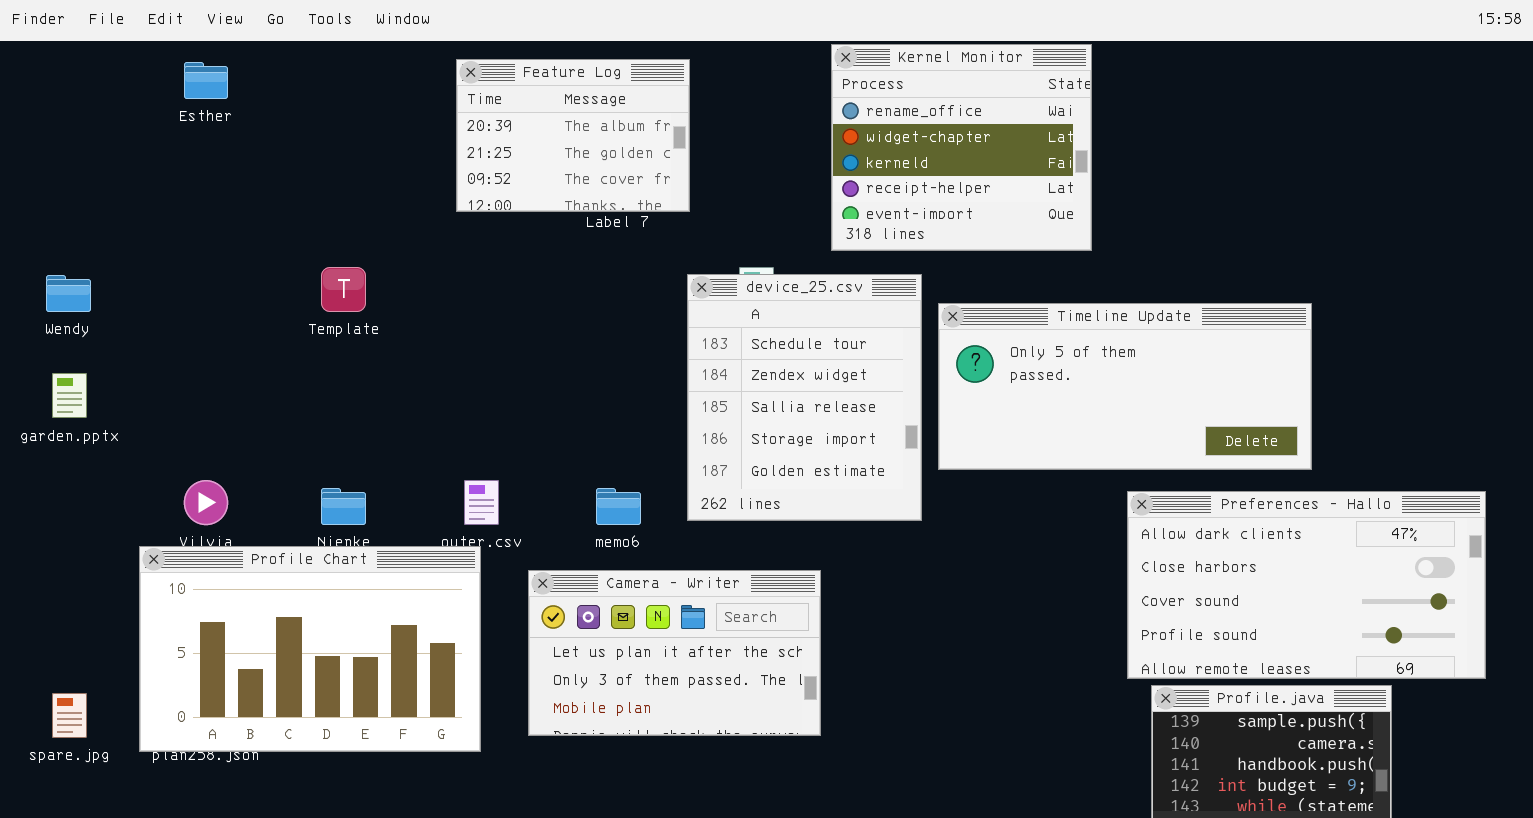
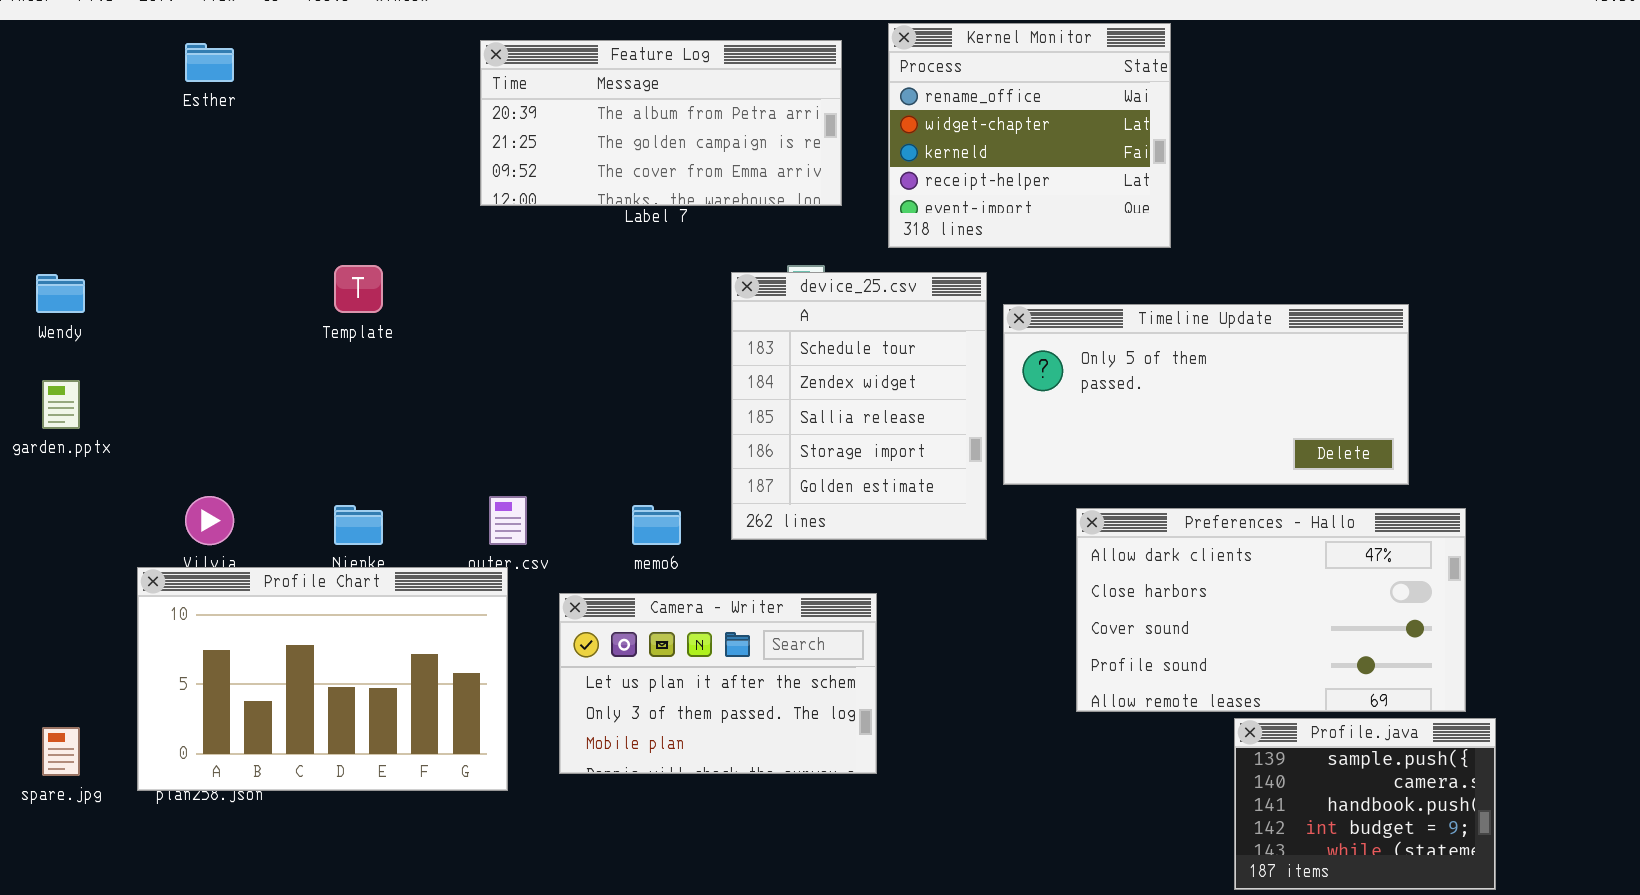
Feature Log: [456,59,690,212] -> [480,40,842,206], resized
Preferences - Hallo: [1127,491,1486,679] -> [1076,508,1466,712], moved

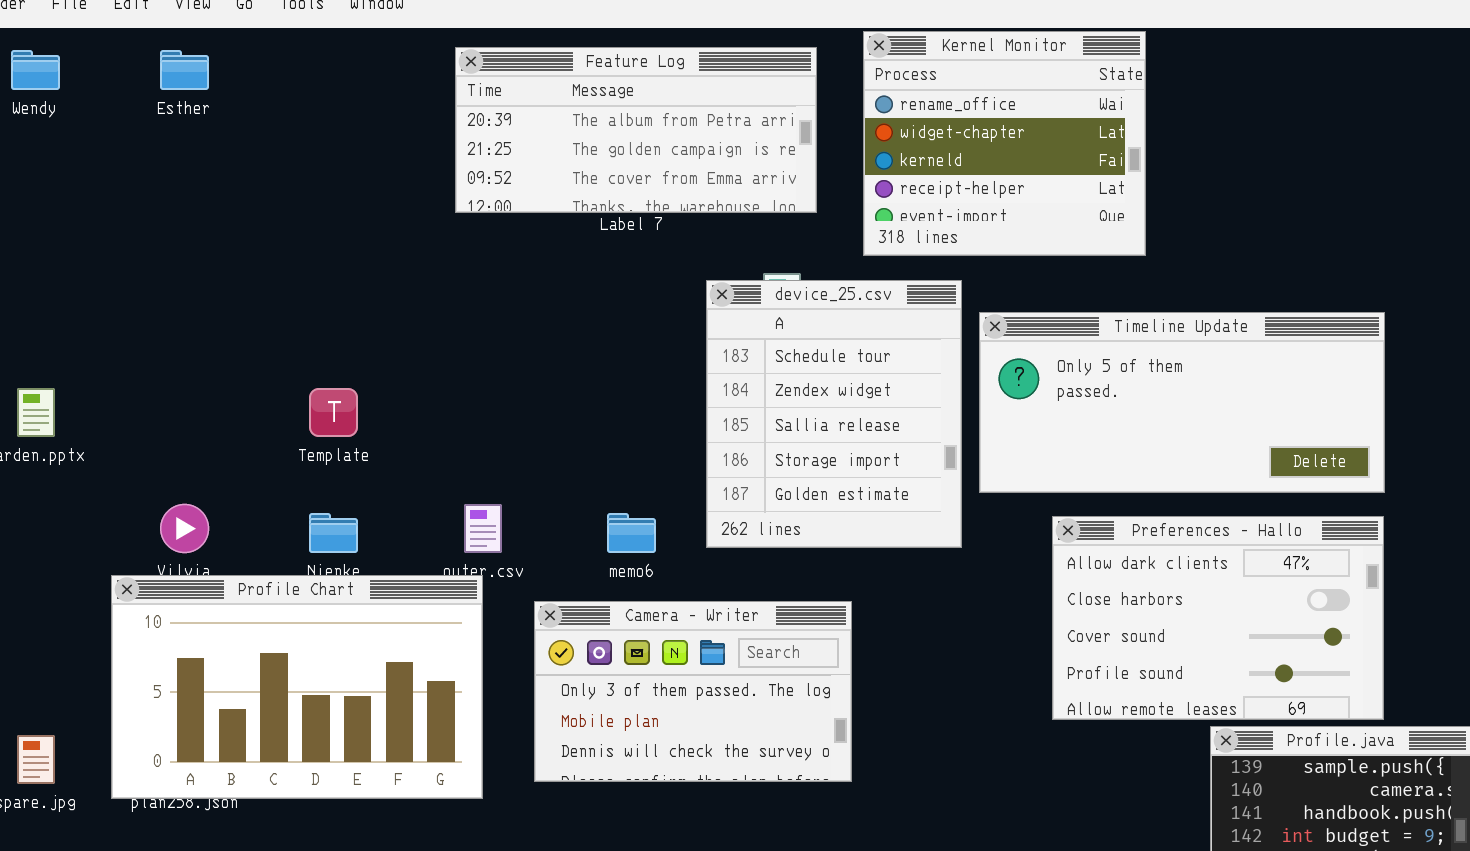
Template: [334,265,383,313] -> [309,388,358,437], moved
Wendy: [36,274,85,313] -> [11,50,60,90], moved
Preferences - Hallo: [1076,508,1466,712] -> [1052,516,1384,720], resized
Camera - Writer: [559,593,877,774] -> [534,601,852,782], scrolled down 1 row

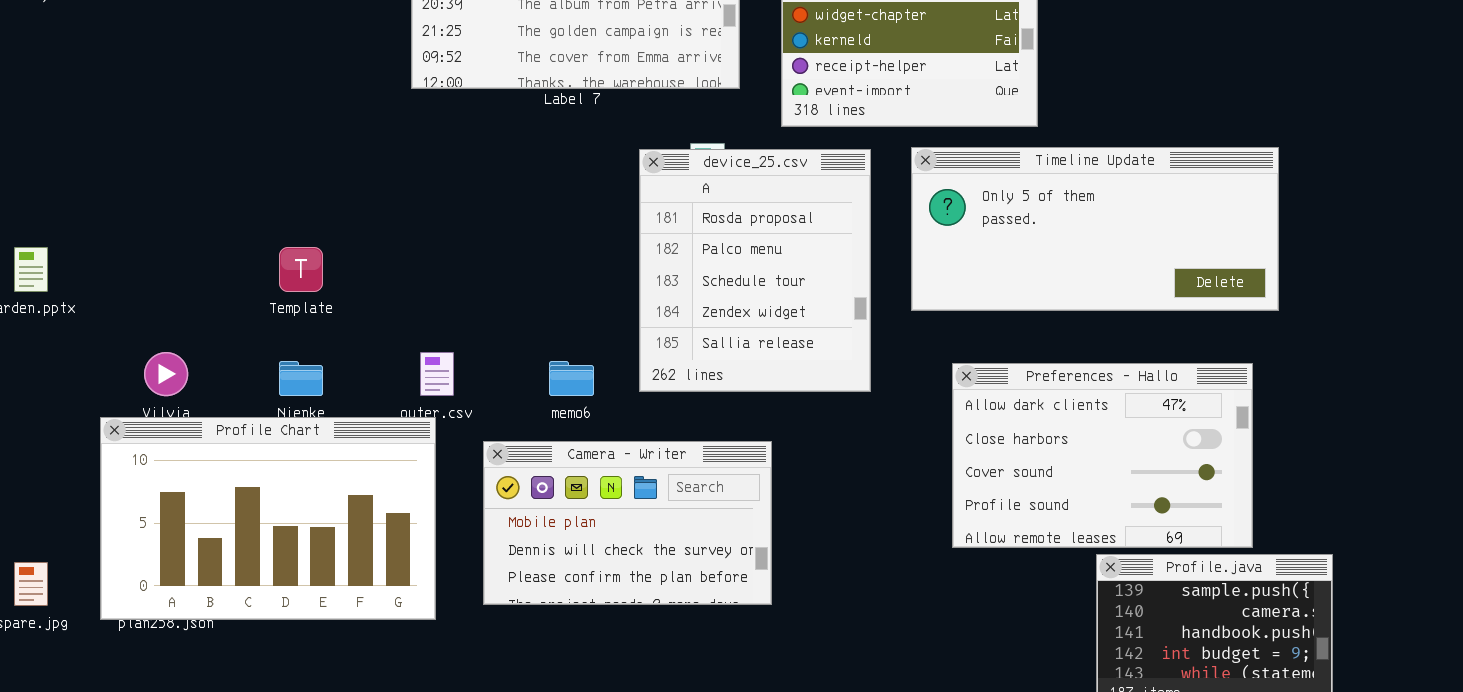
device_25.csv: [706,280,962,548] -> [639,149,871,392], scrolled up 2 rows
Timeline Update: [979,312,1385,493] -> [911,147,1279,311], moved
Camera - Writer: [534,601,852,782] -> [483,441,772,605], scrolled down 1 row

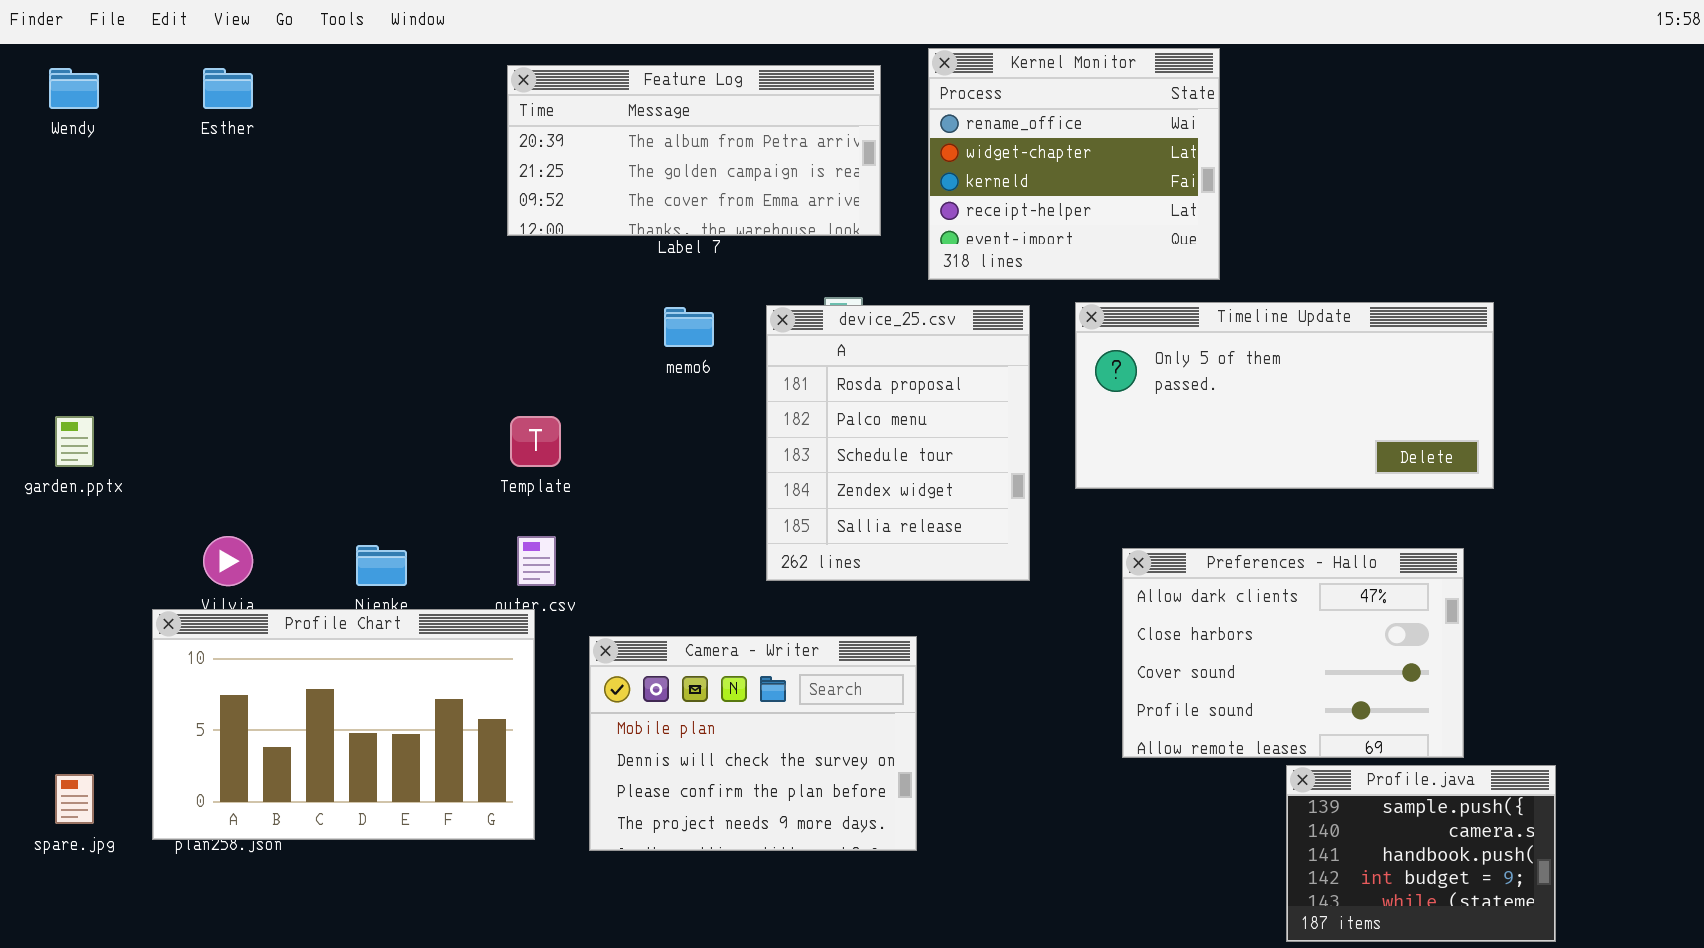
Template: [279,247,323,292] -> [510,416,561,467], moved
memo6: [549,361,594,396] -> [664,307,714,347], moved
Camera - Writer: [483,441,772,605] -> [589,636,917,851], resized

